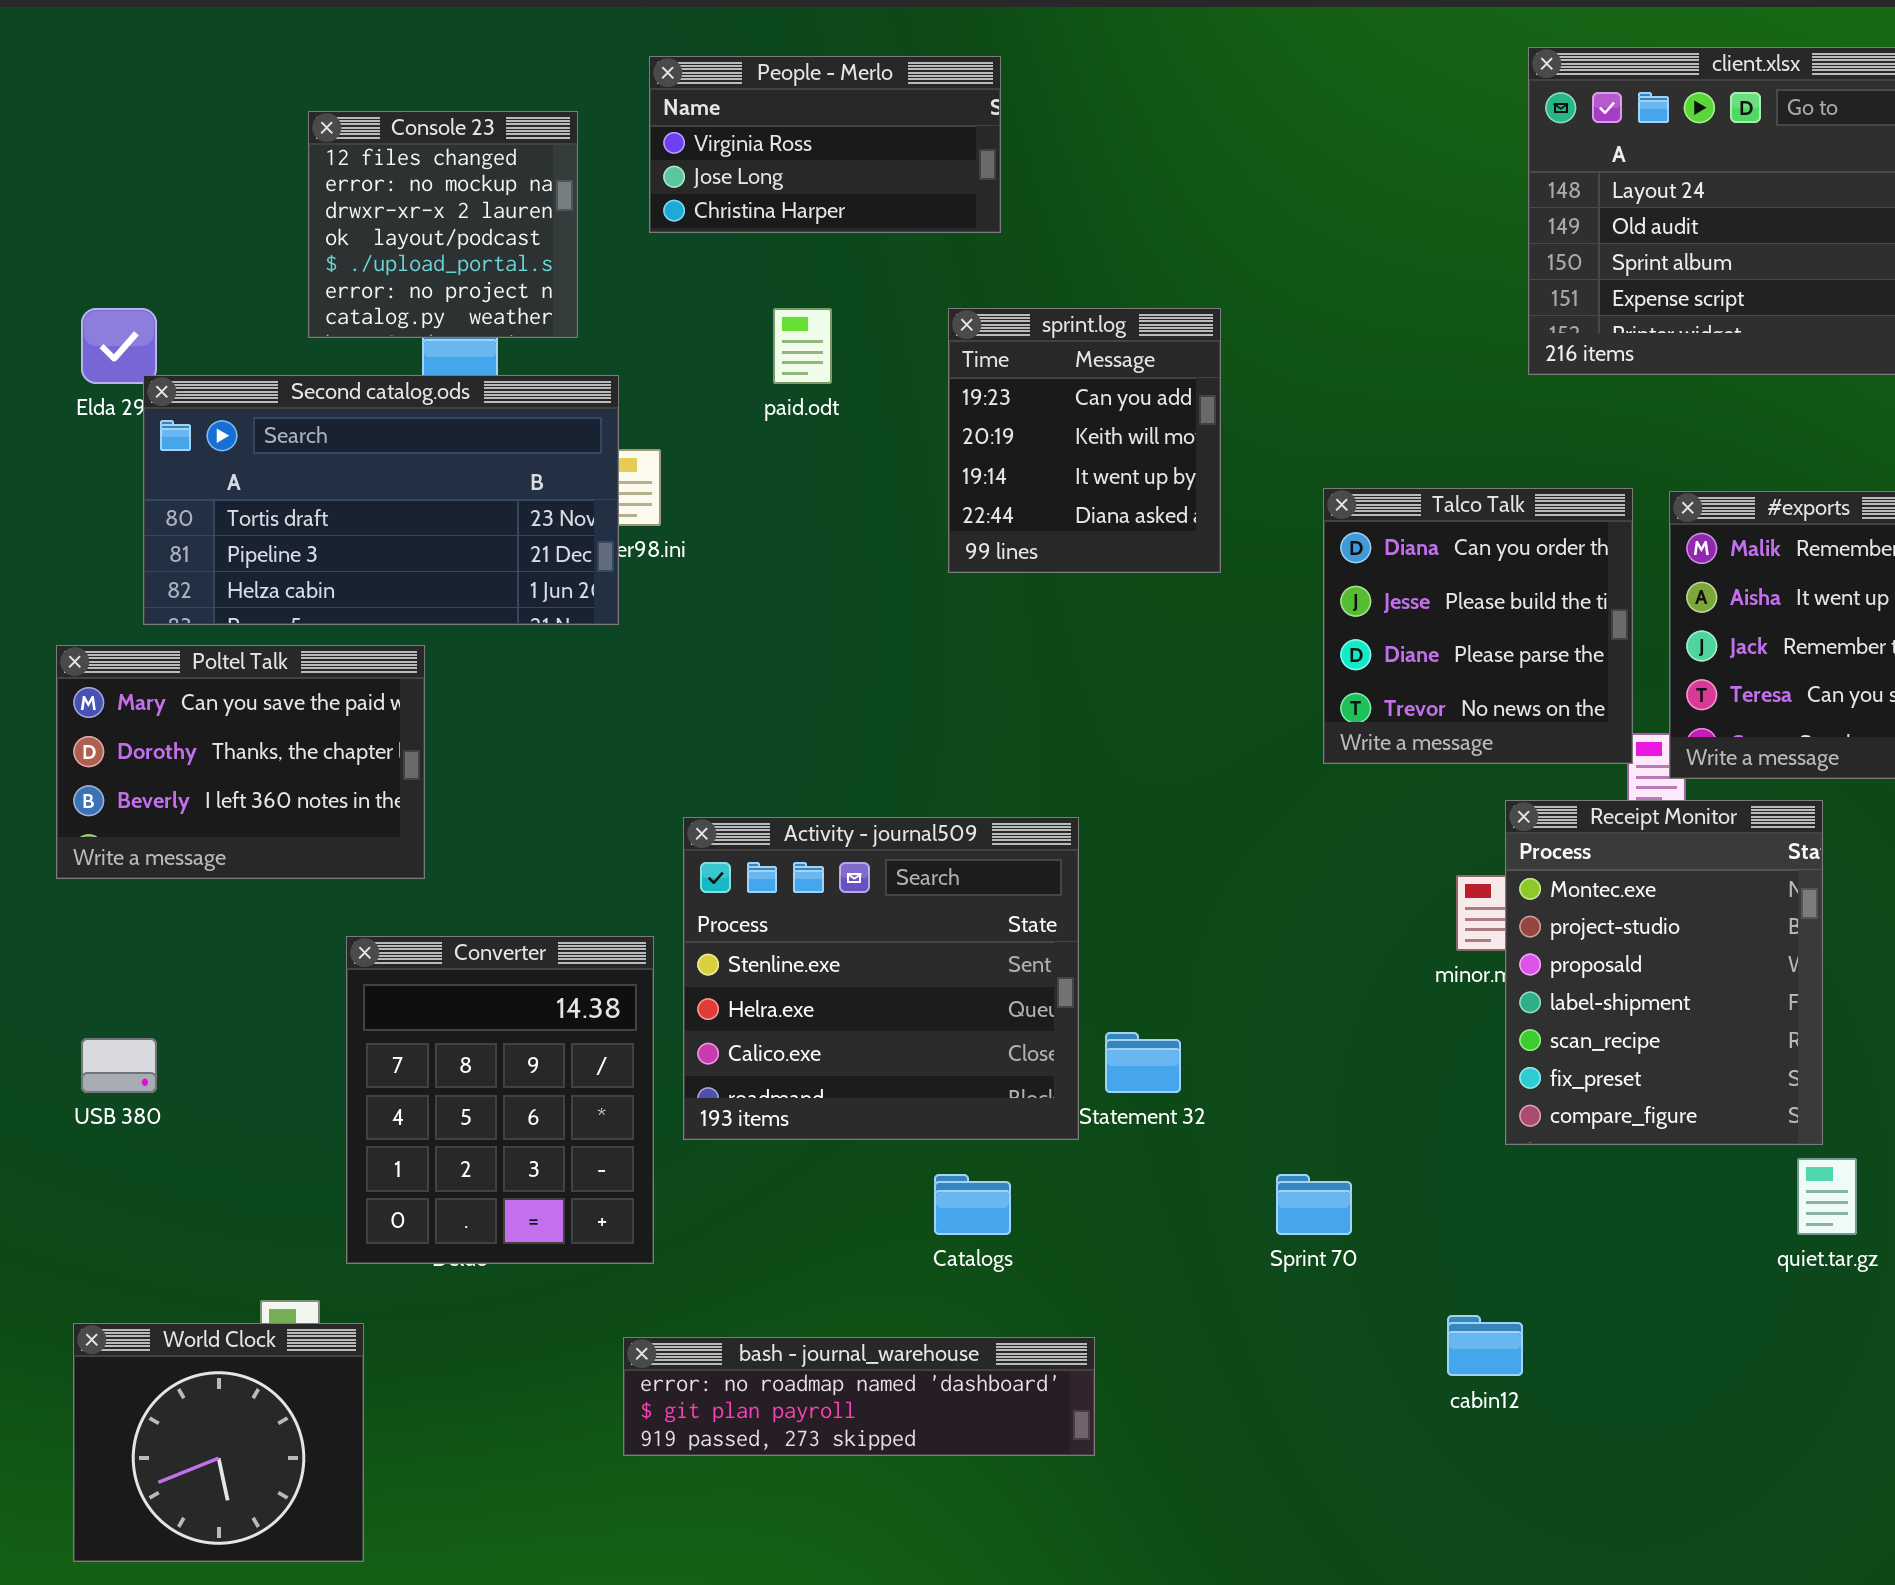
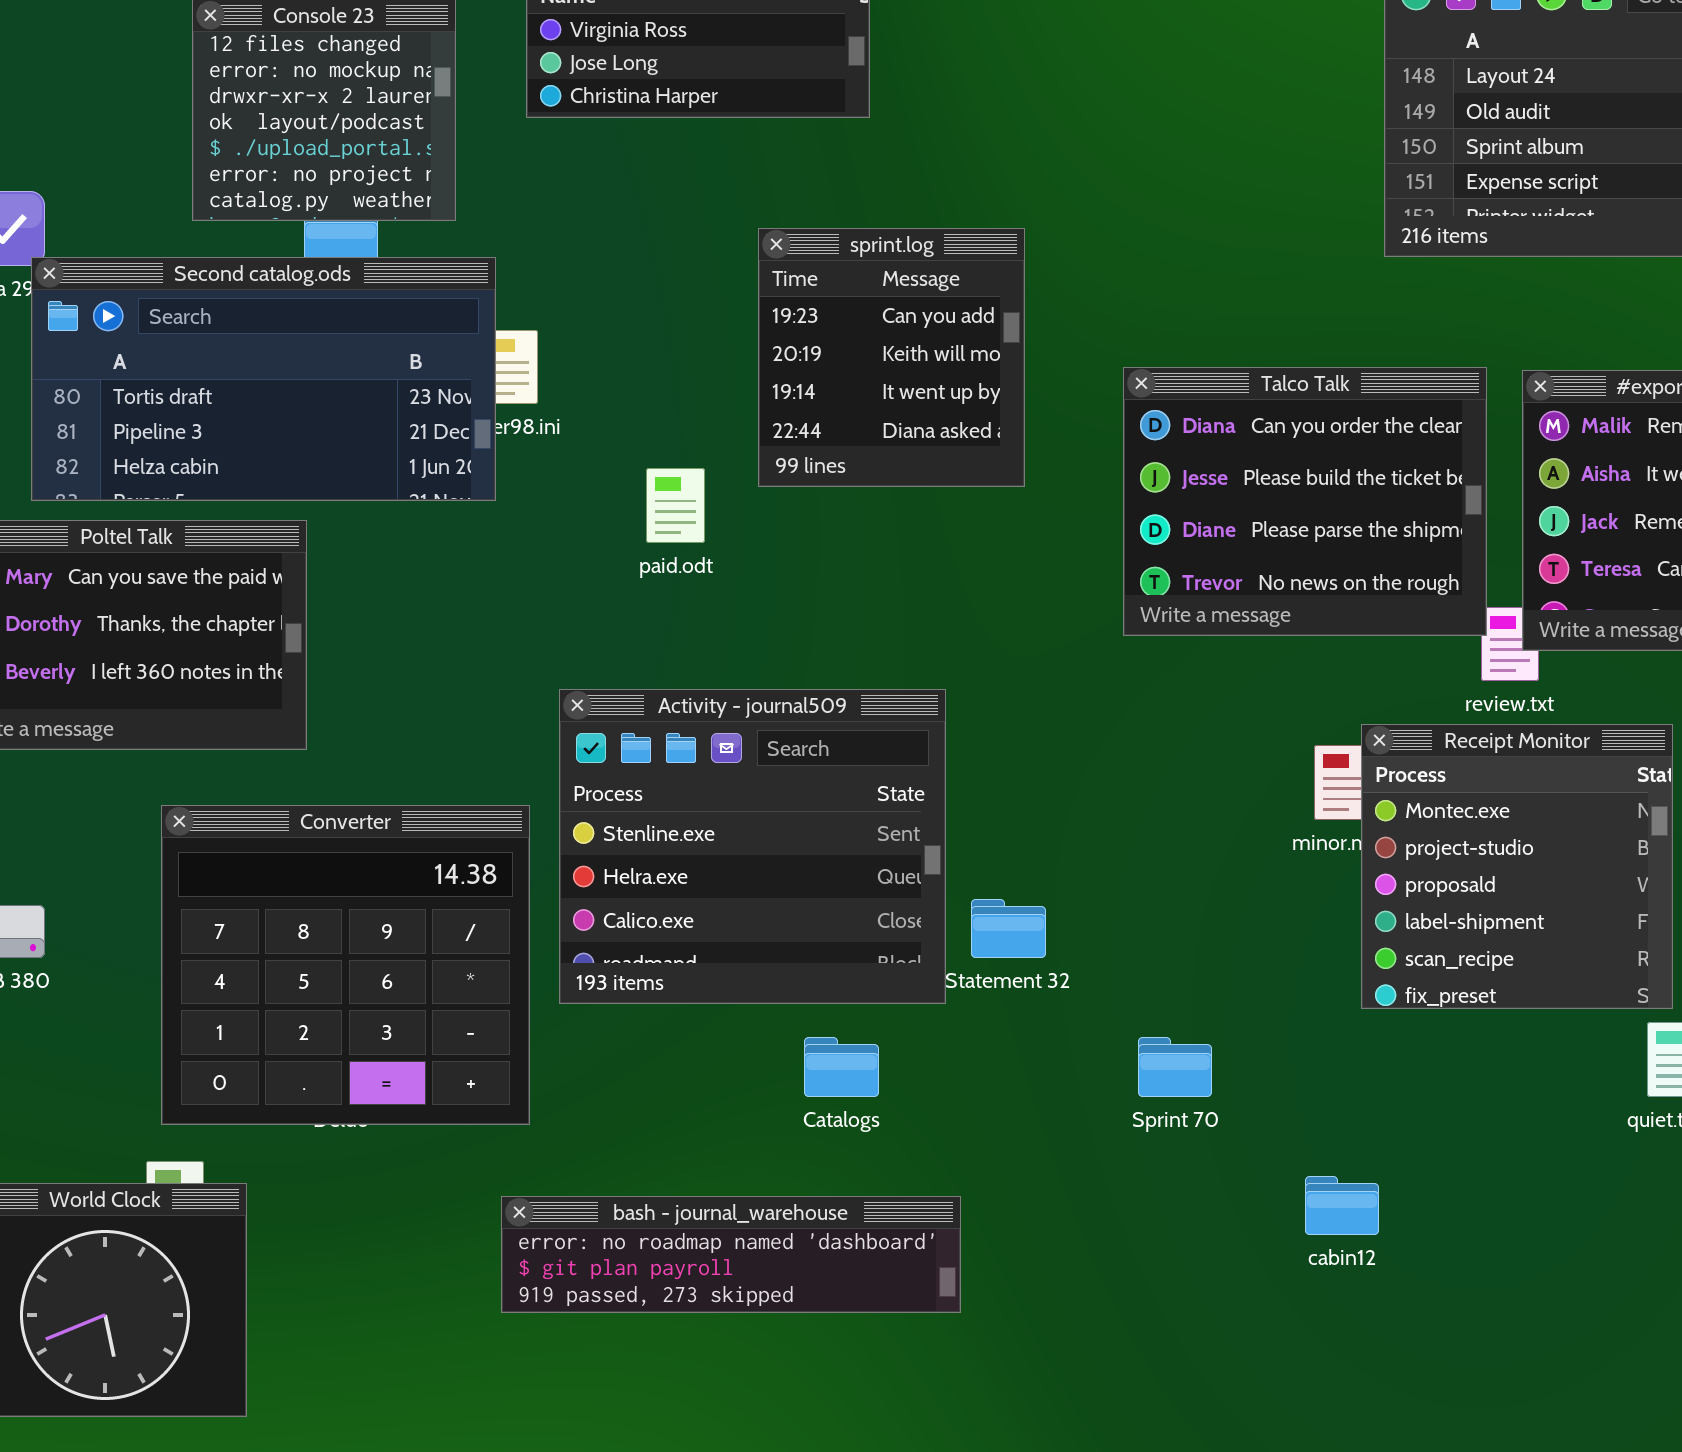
paid.odt: [773,308,832,384] -> [646,468,705,543], moved
sprint.log: [948,308,1221,573] -> [758,228,1025,487], moved
Talco Talk: [1323,488,1633,764] -> [1123,367,1487,636], resized
Receipt Monitor: [1505,800,1823,1145] -> [1361,724,1673,1009], resized
Converter: [346,936,654,1264] -> [161,805,530,1125], resized

